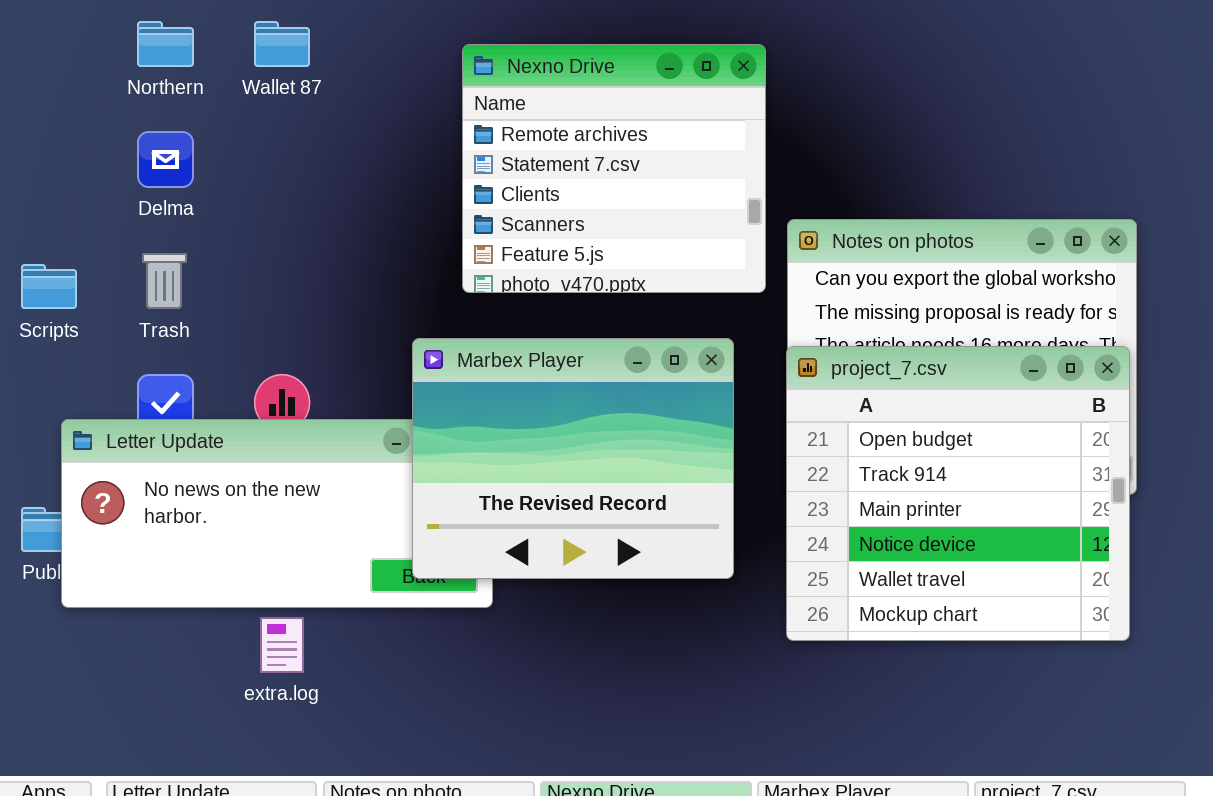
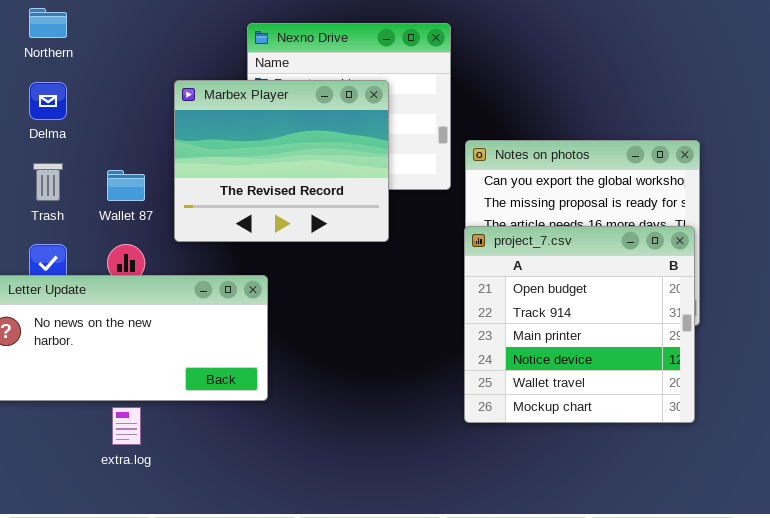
Wallet 87: [254,21,310,67] -> [107,170,145,201], moved
Marbex Player: [412,338,734,579] -> [174,80,389,242], moved

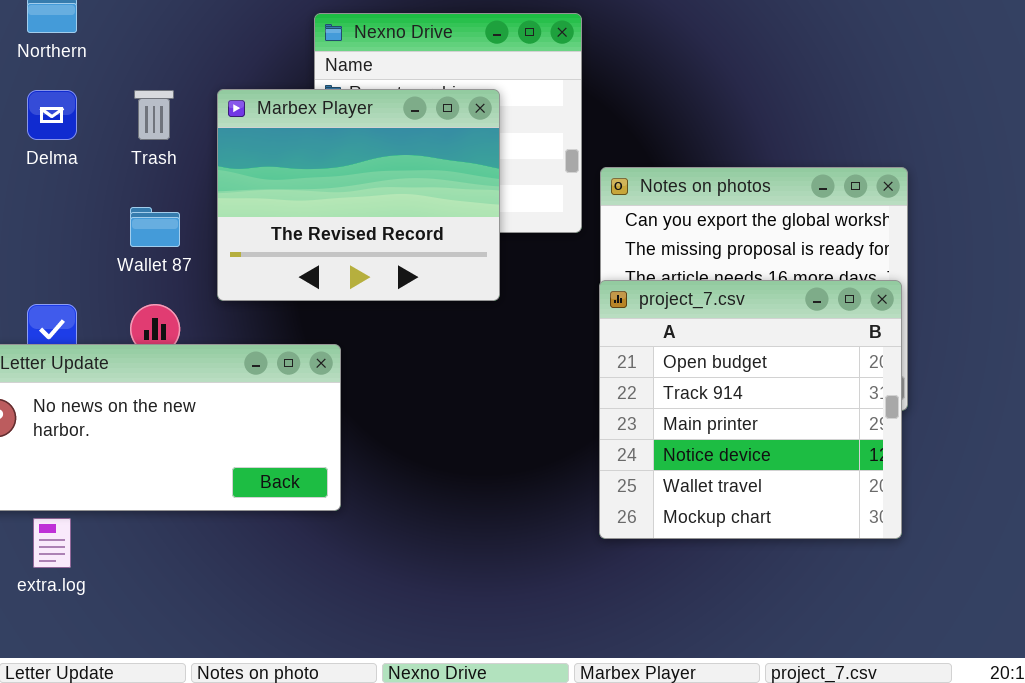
Trash: [33,163,63,201] -> [134,90,174,140], moved
extra.log: [112,407,141,445] -> [33,518,71,568], moved

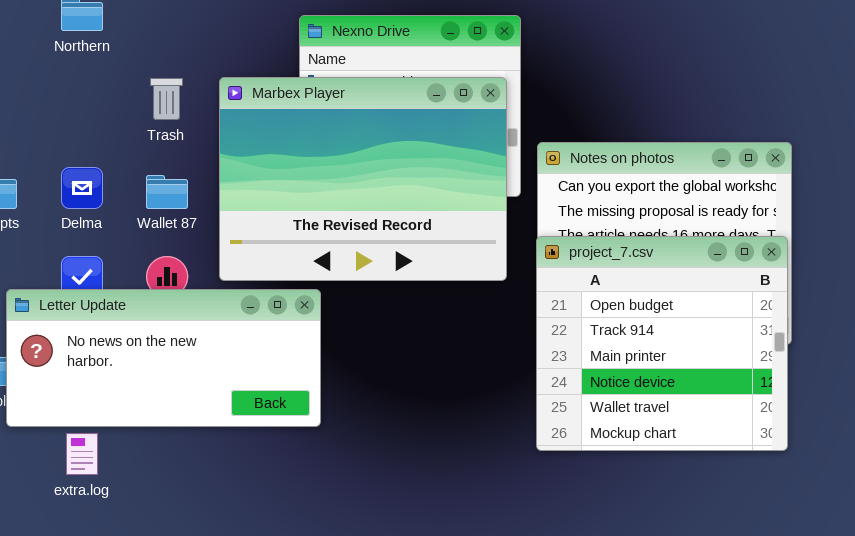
Marbex Player: [217,89,500,301] -> [219,77,507,281], resized
Delma: [27,90,77,140] -> [61,167,103,209], moved

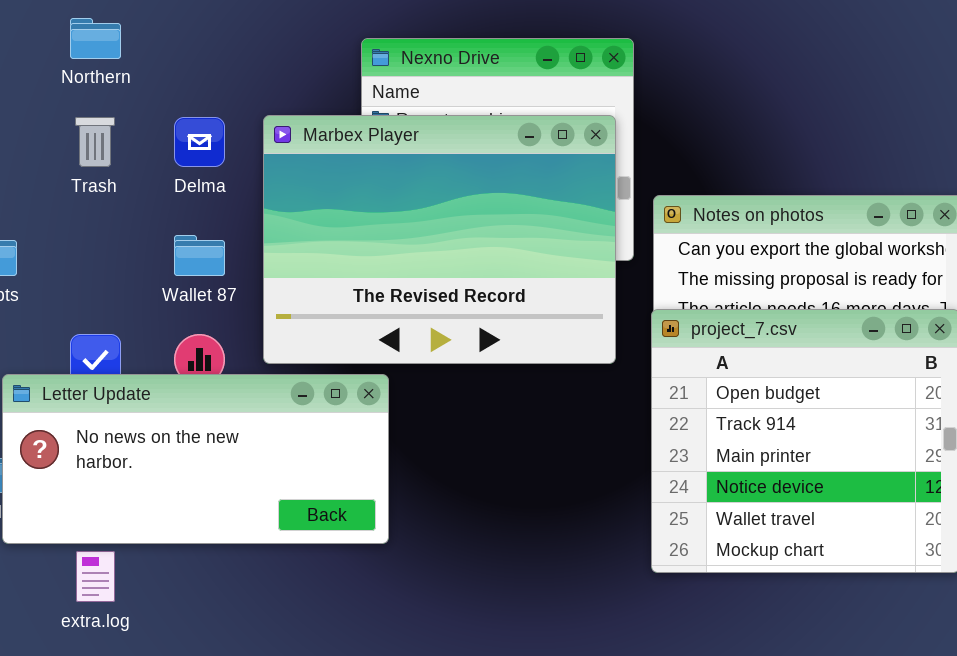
Trash: [150,78,183,120] -> [75,117,115,167], moved
Delma: [61,167,103,209] -> [174,117,225,167], moved

